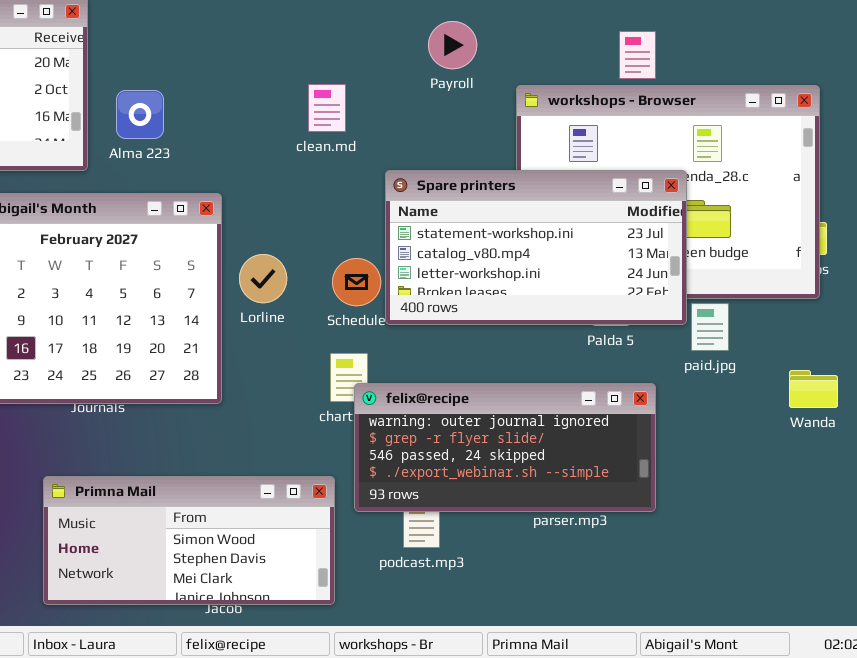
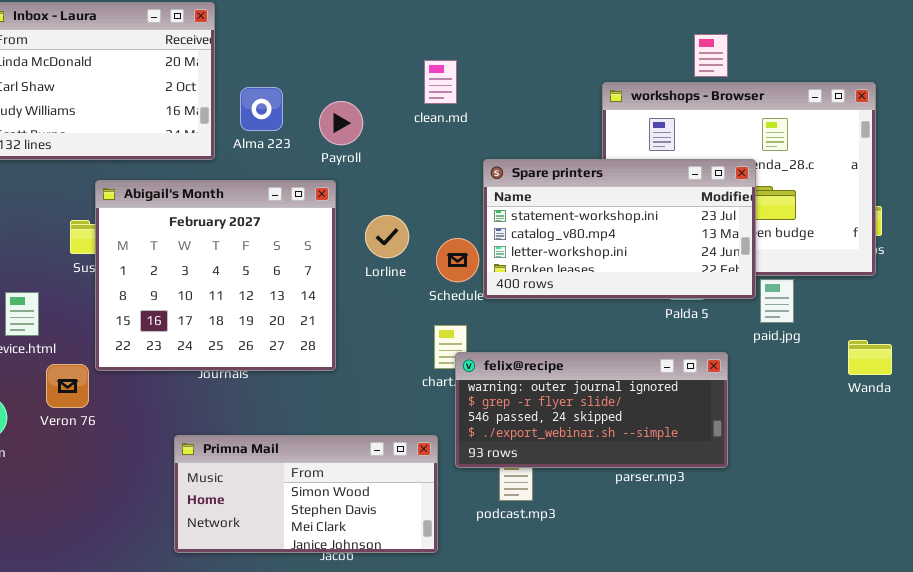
Payroll: [428,21,477,69] -> [319,101,363,145], moved
clean.md: [308,84,346,132] -> [424,60,457,104], moved
Lorline: [239,254,287,303] -> [365,215,409,258], moved

